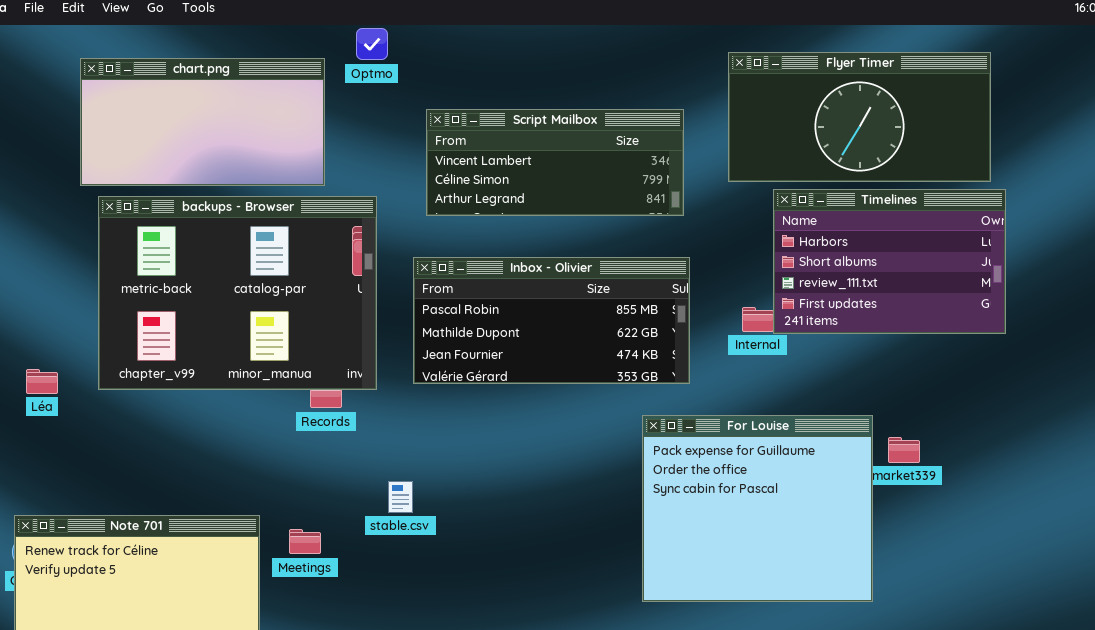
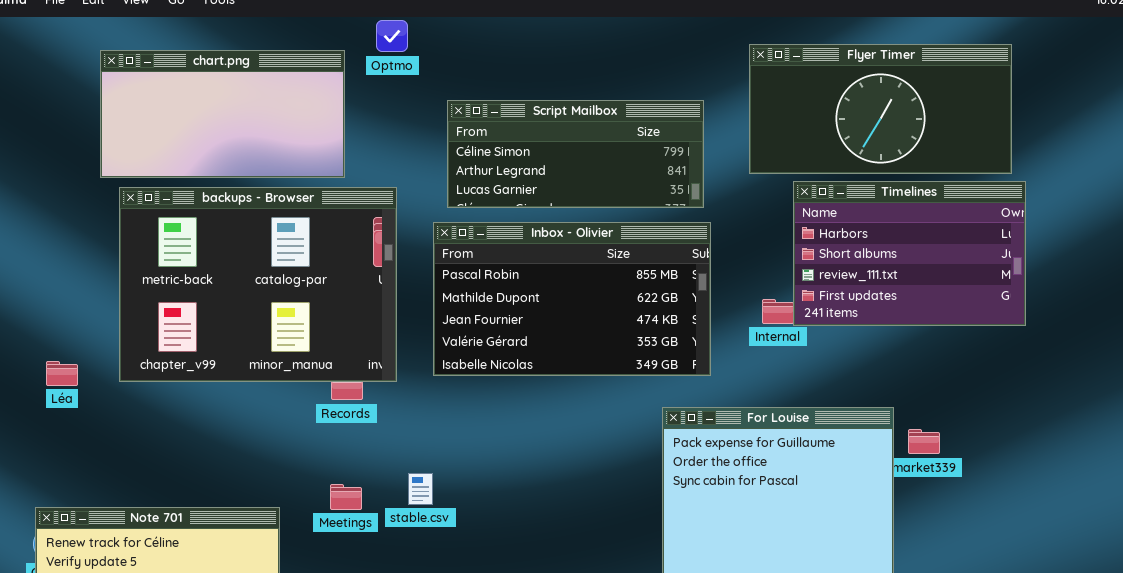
Script Mailbox: [426,109,684,216] -> [447,100,704,208], scrolled down 1 row
Inbox - Olivier: [413,257,690,384] -> [433,222,711,376], resized
Meetings: [289,529,321,554] -> [330,484,362,510], moved

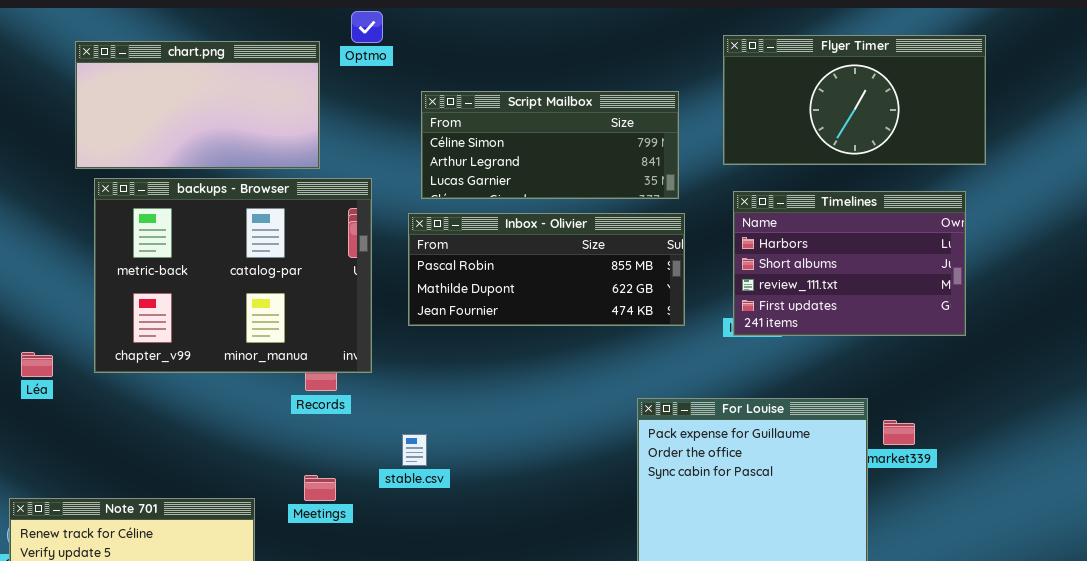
Timelines: [793,181,1026,326] -> [733,191,966,336], moved
Inbox - Olivier: [433,222,711,376] -> [408,213,685,326], resized
stable.csv: [408,473,433,505] -> [402,434,427,466], moved

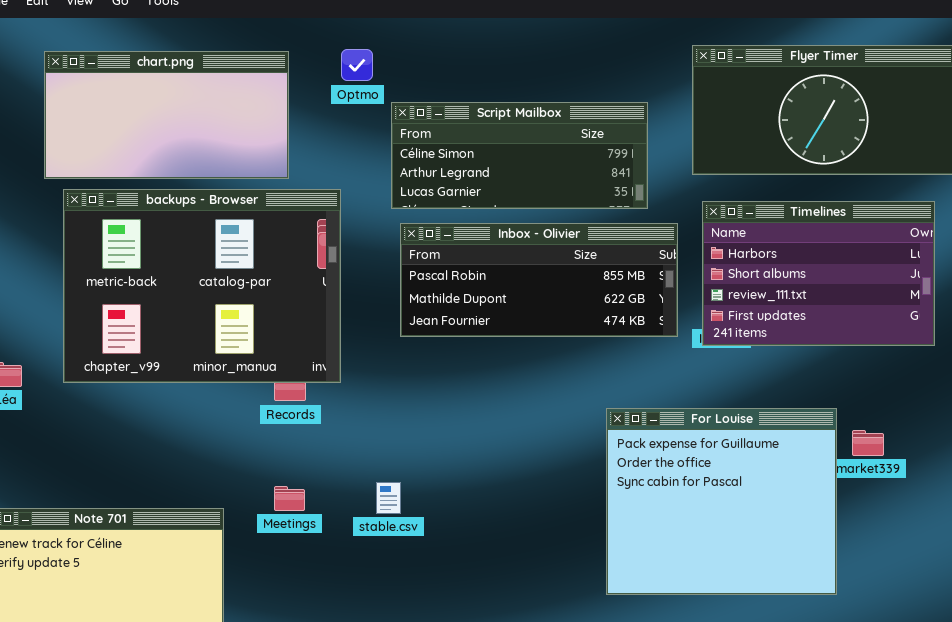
Optmo: [351,11,383,43] -> [341,49,373,81], moved
Inbox - Olivier: [408,213,685,326] -> [400,223,678,337], moved
stable.csv: [402,434,427,466] -> [376,482,401,514], moved

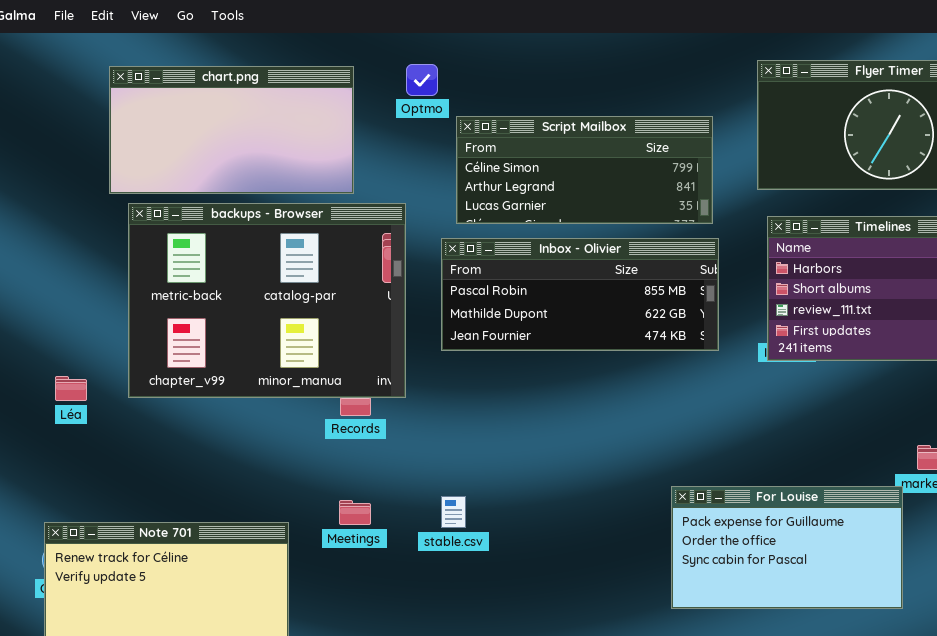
Inbox - Olivier: [400,223,678,337] -> [441,238,719,351], moved
For Louise: [606,408,837,595] -> [671,486,903,609], resized

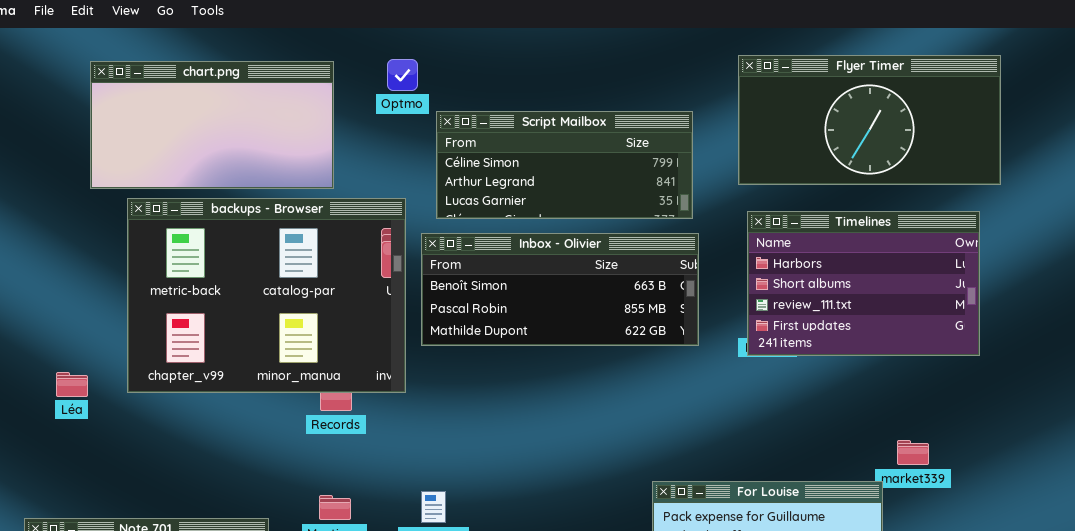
backups - Browser: [128,203,406,398] -> [127,198,406,393], moved
Inbox - Olivier: [441,238,719,351] -> [421,233,699,346], scrolled up 1 row
Léa: [55,376,87,401] -> [56,372,88,397], moved

